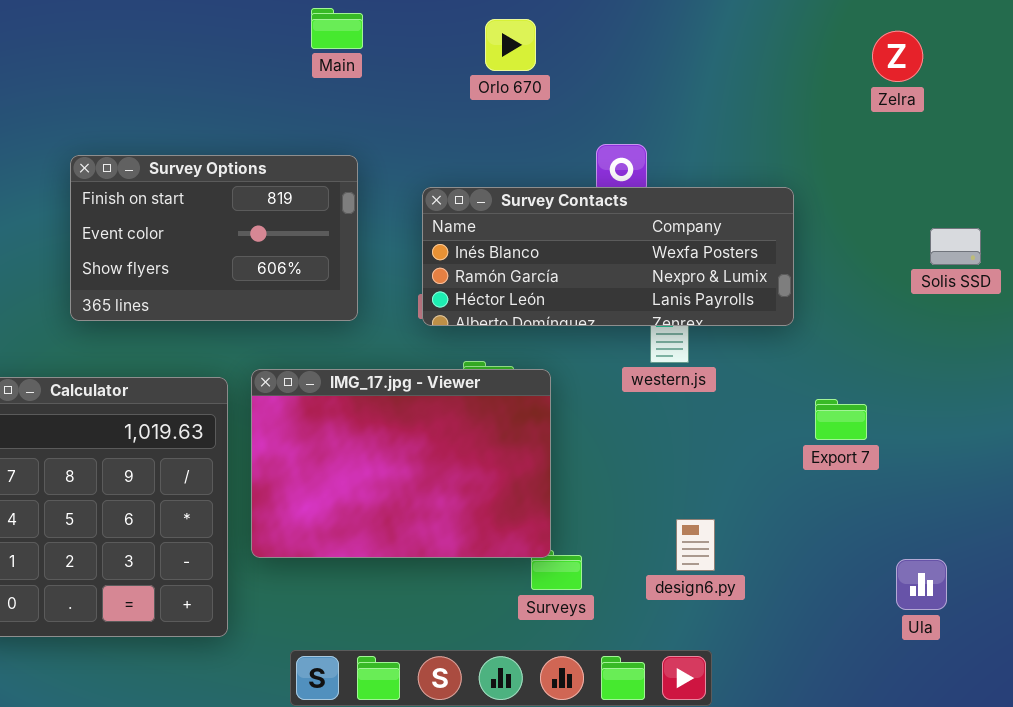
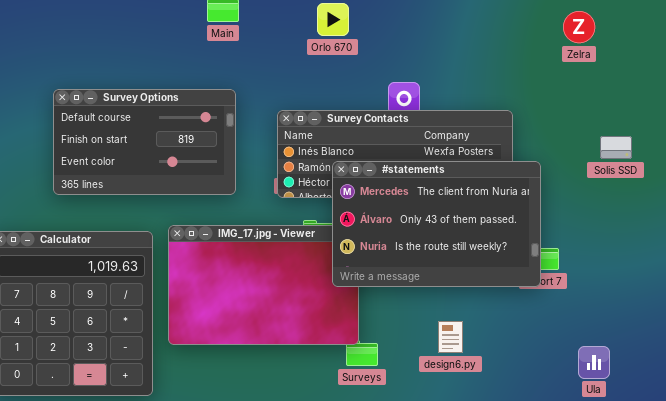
Survey Options: [70,155,358,321] -> [53,89,236,195], scrolled up 1 row
#statements: none -> [332,161,541,287], opened

